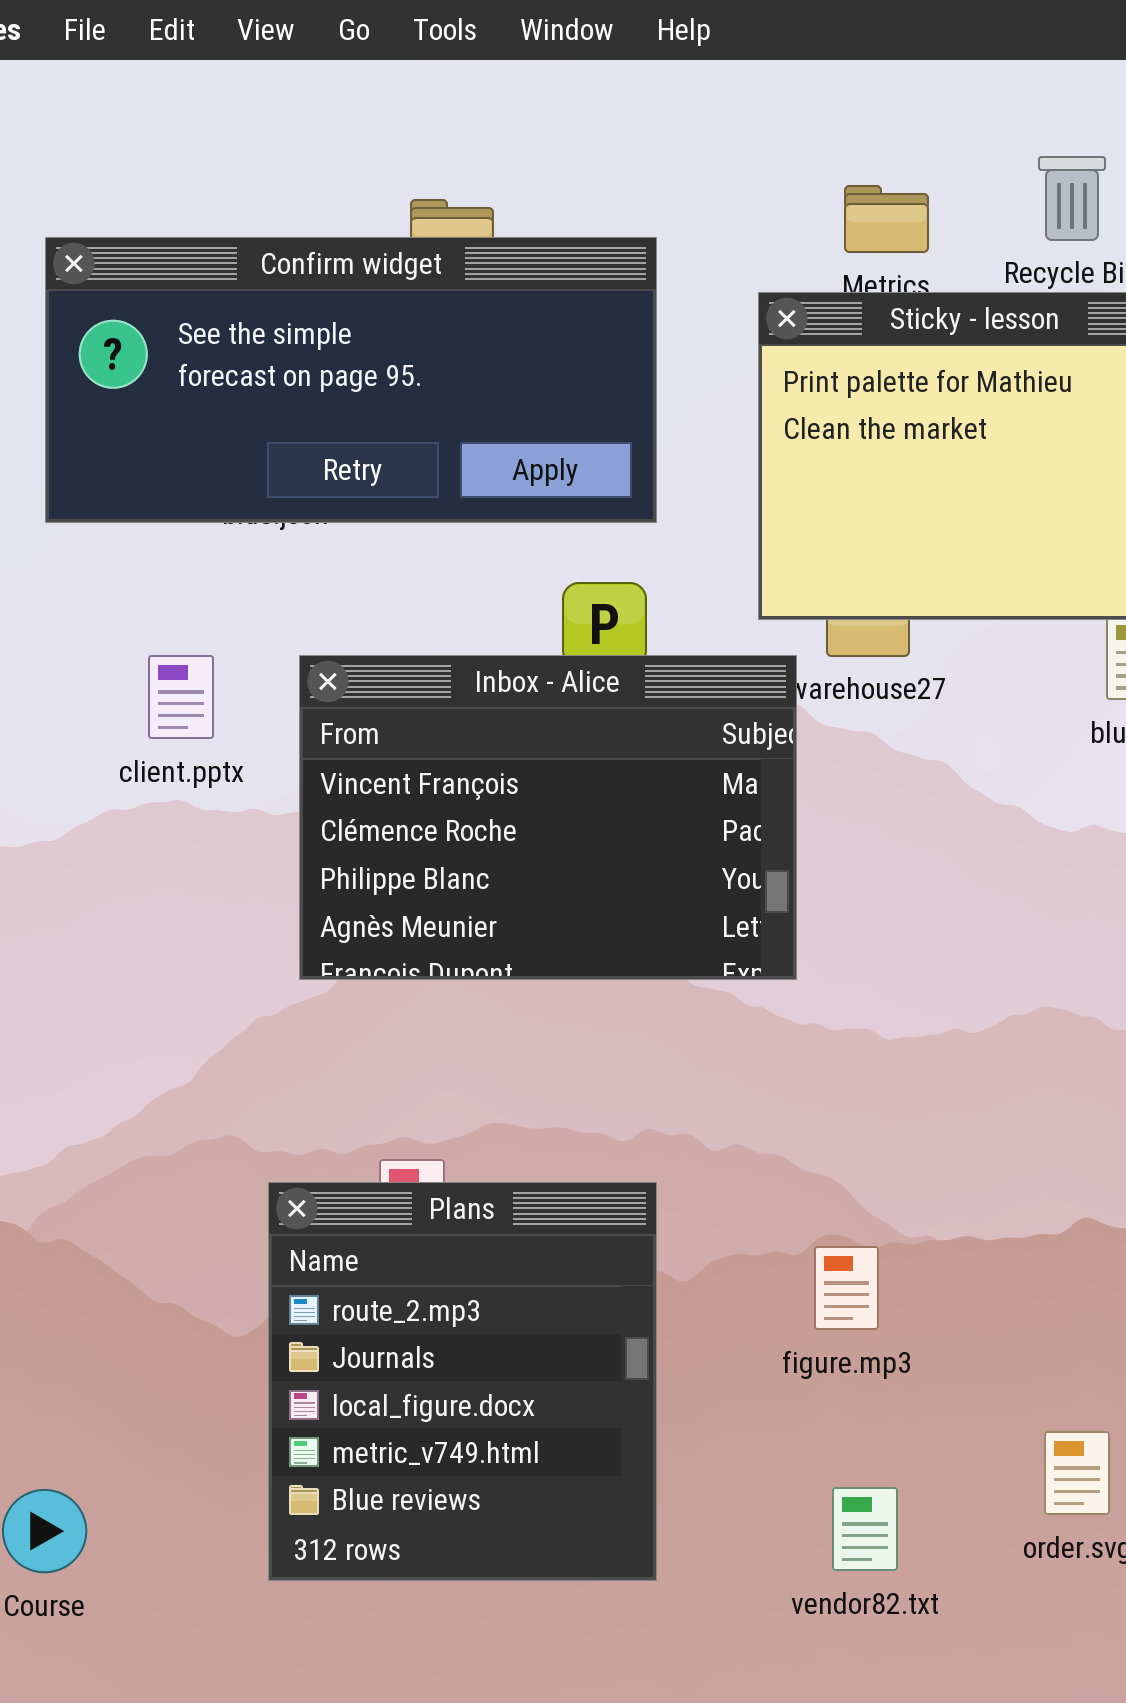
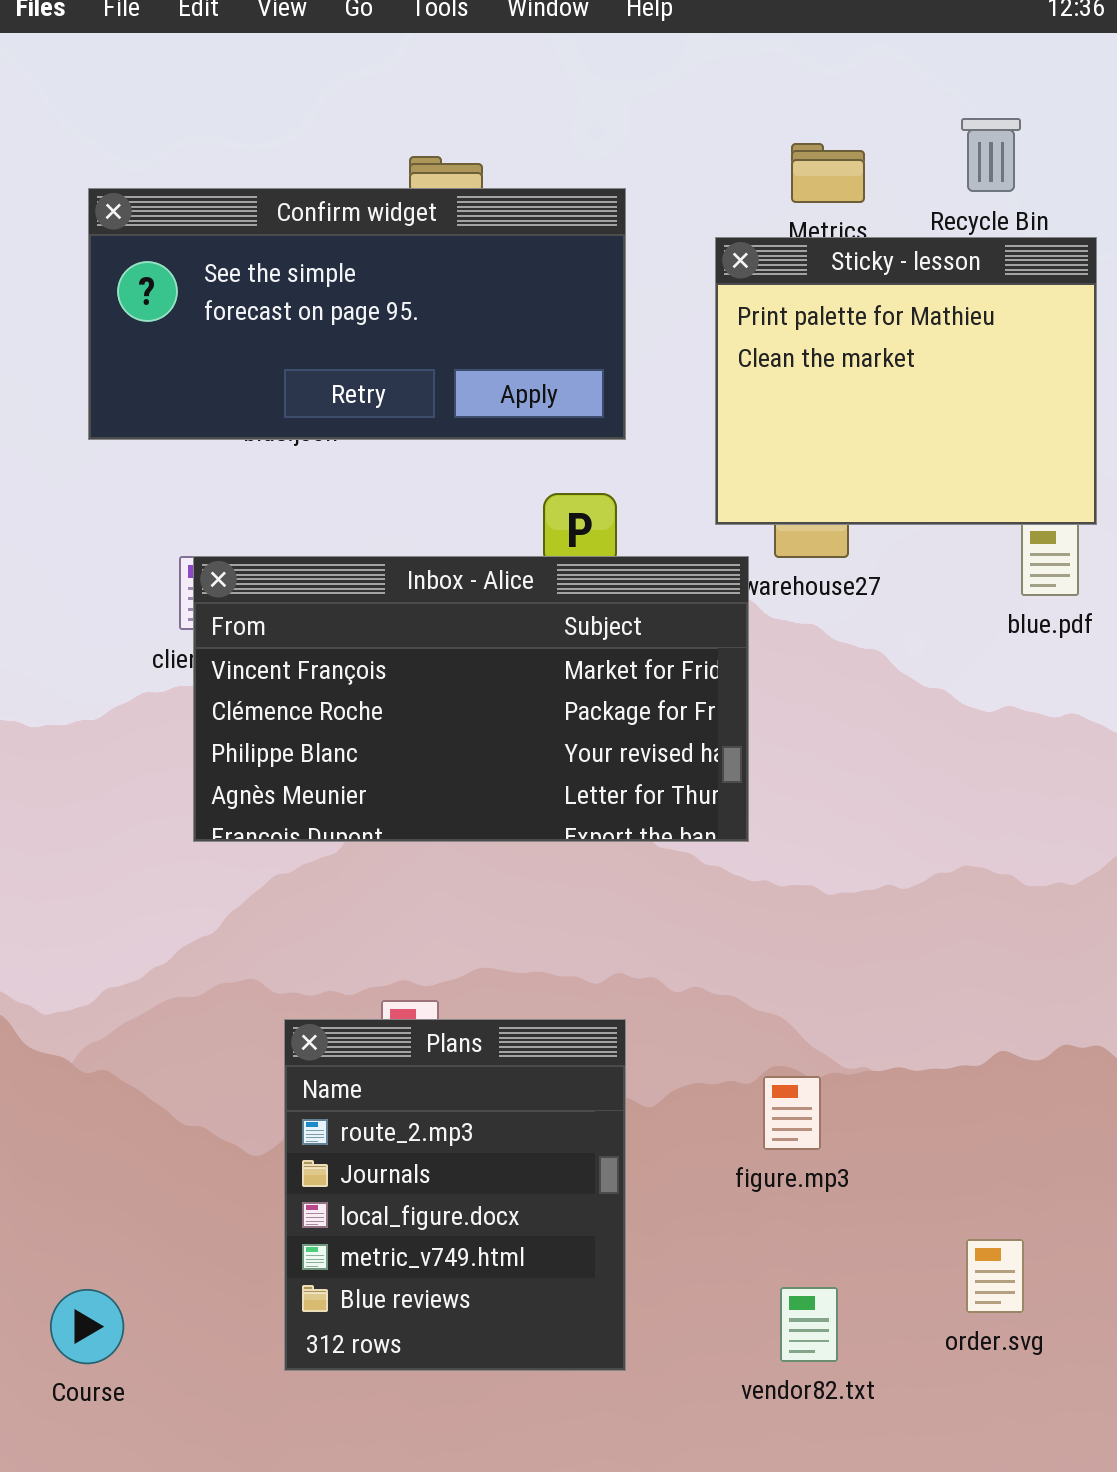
Inbox - Alice: [299,655,797,980] -> [193,556,749,842], resized

